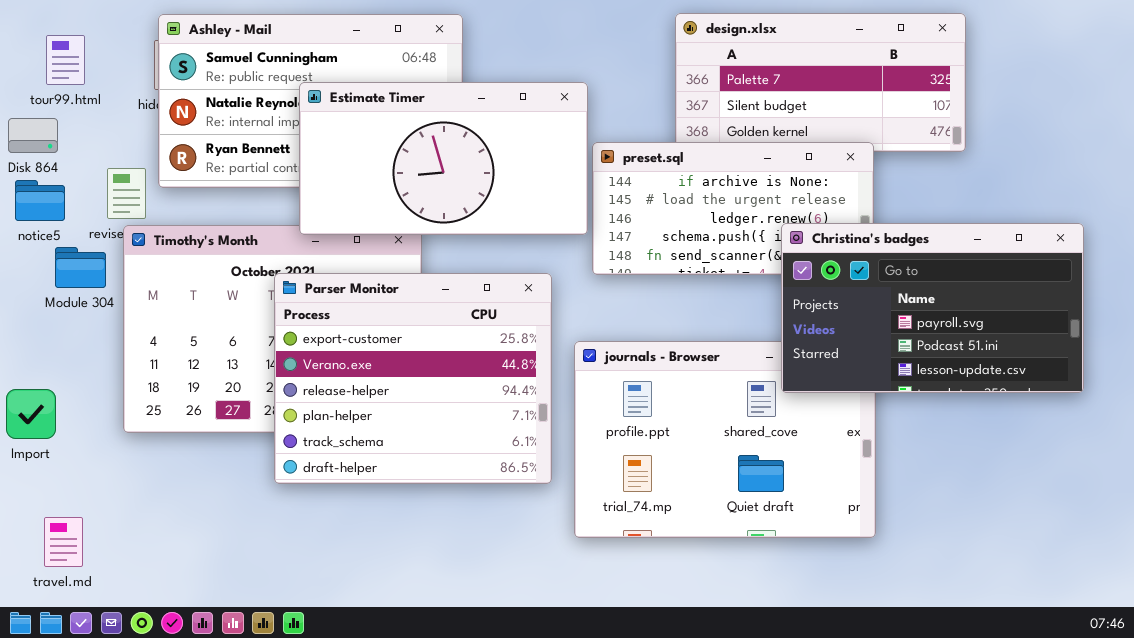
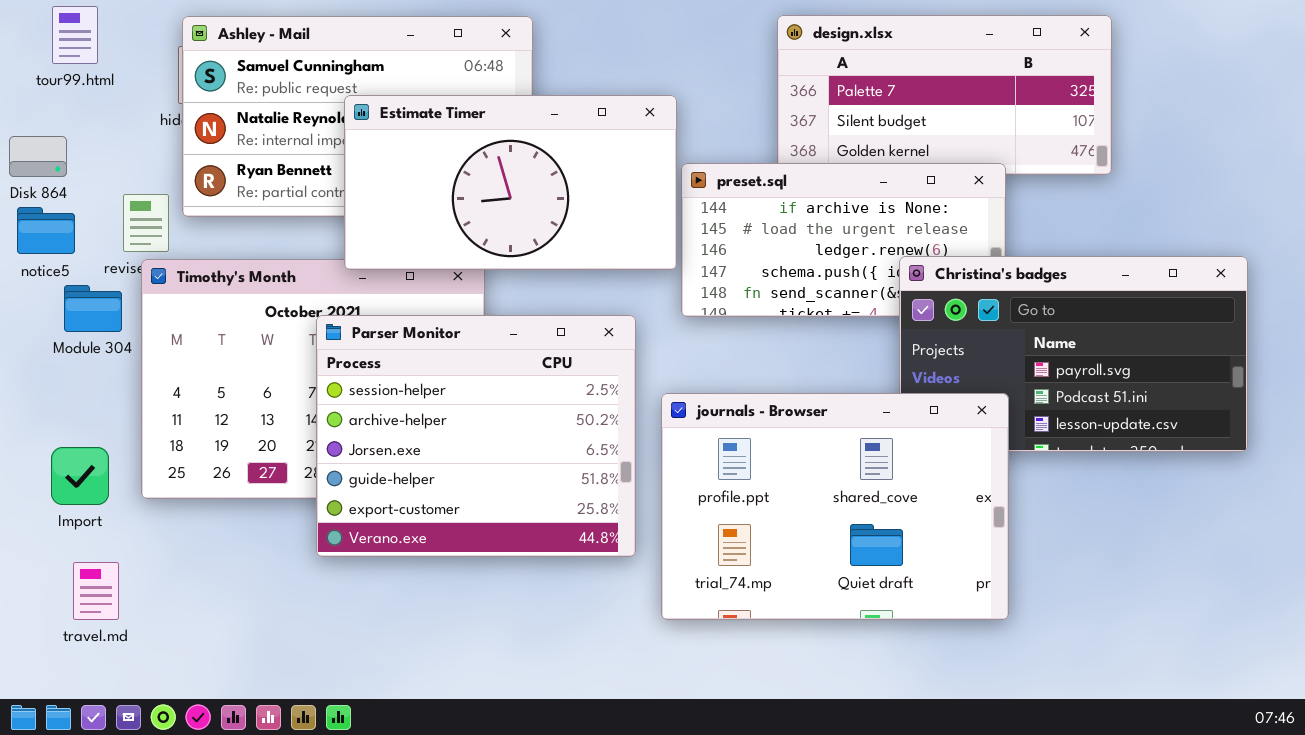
tour99.html: [46,35,85,85] -> [52,6,98,64], moved
Parser Monitor: [274,273,552,484] -> [316,315,636,557], scrolled up 4 rows
journals - Browser: [574,341,876,538] -> [661,393,1009,620], raised
Import: [6,389,56,439] -> [51,447,109,505], moved
travel.md: [44,517,83,567] -> [73,562,119,620], moved

